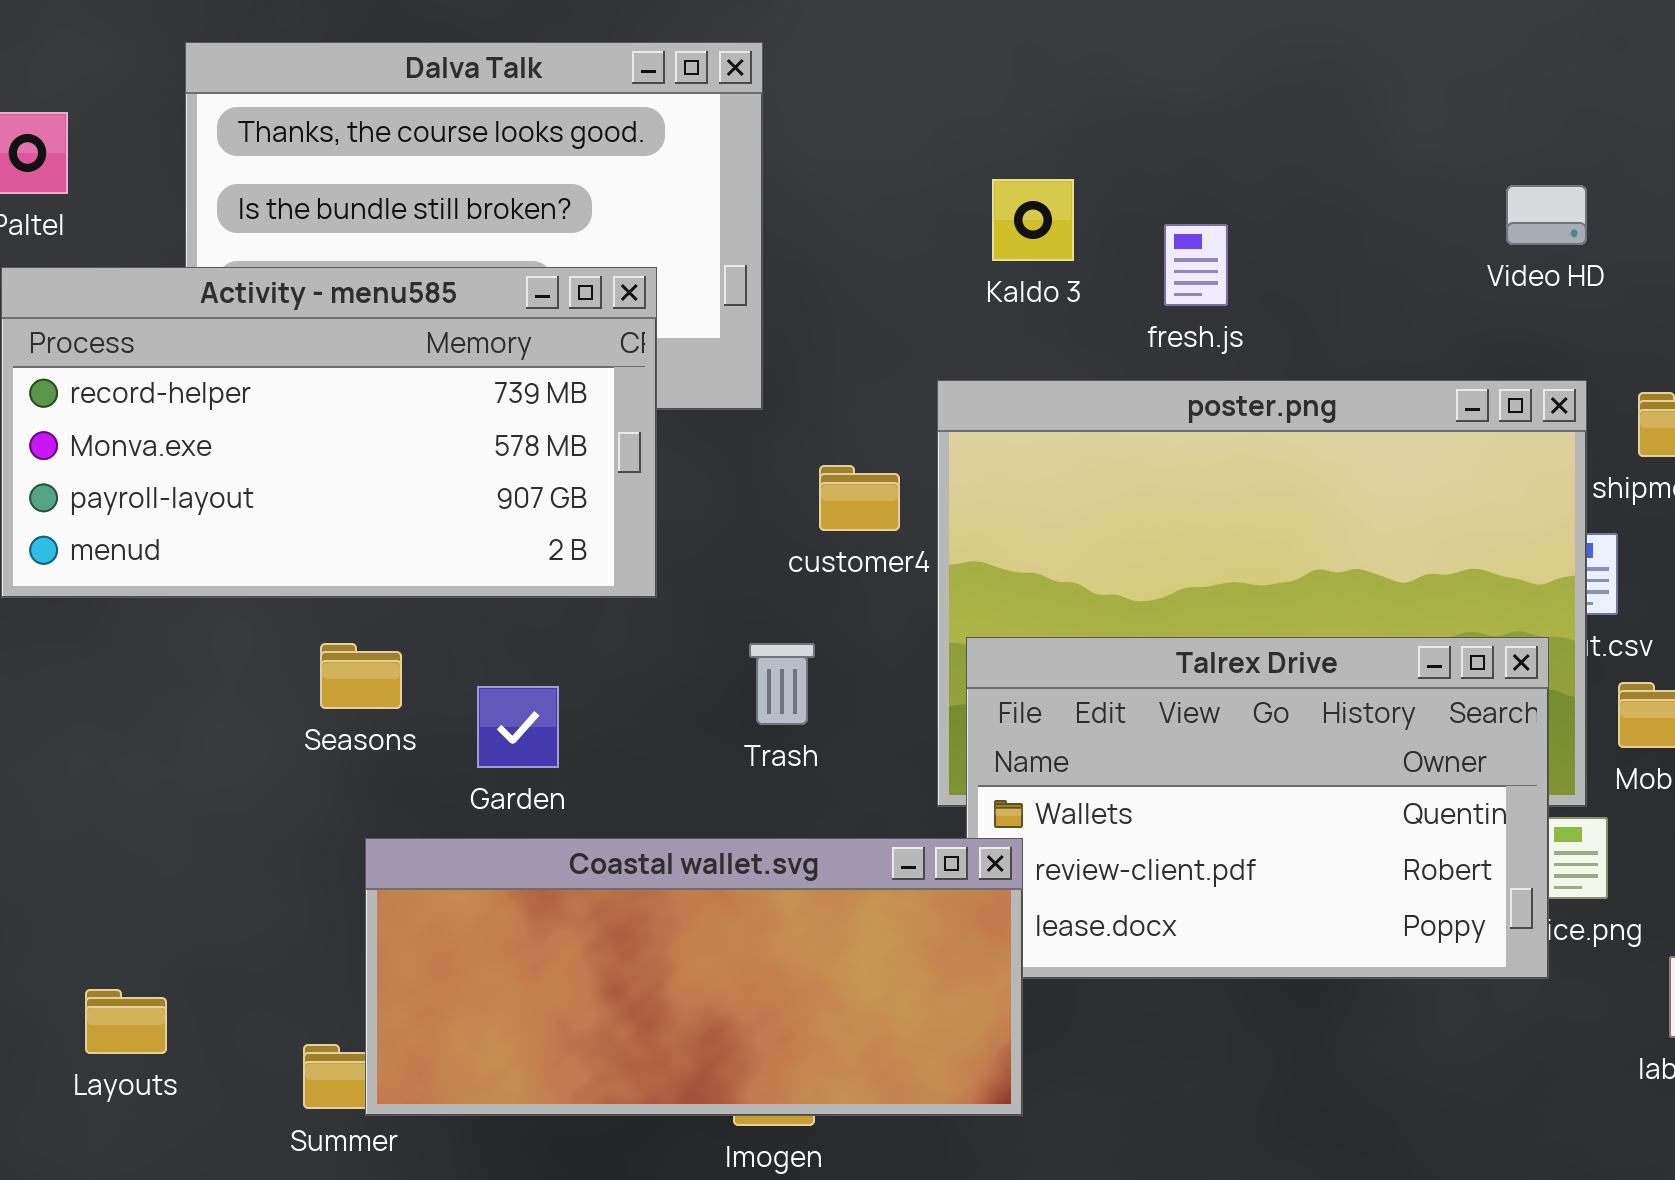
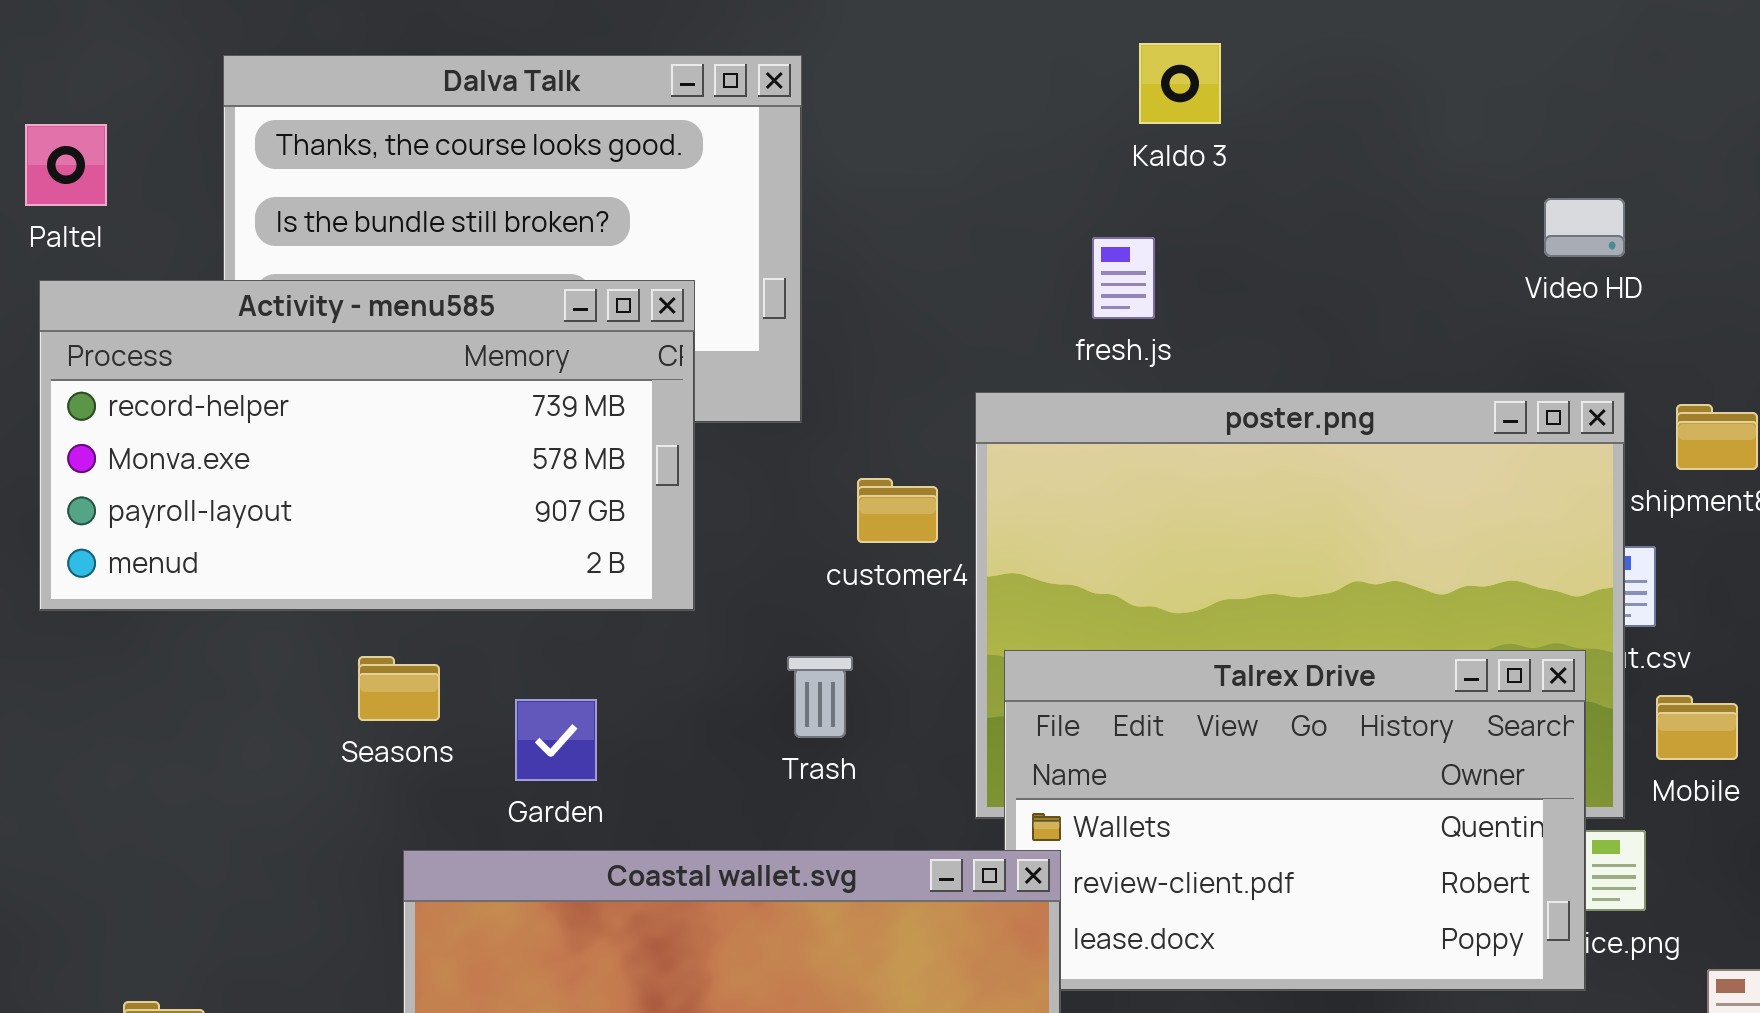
Kaldo 3: [992,179,1074,261] -> [1139,43,1221,124], moved
fresh.js: [1164,224,1228,306] -> [1092,237,1155,319], moved

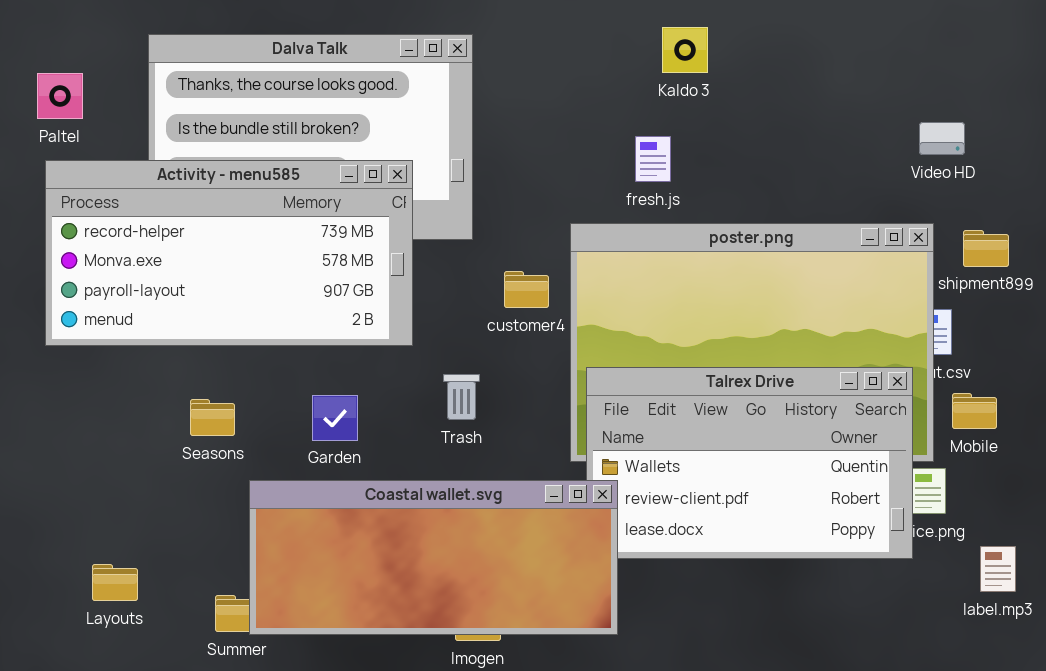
Video HD: [1544,198,1625,257] -> [919,122,965,155], moved
Seasons: [358,656,440,721] -> [190,399,235,436], moved
Trash: [787,656,853,738] -> [443,374,480,420], moved

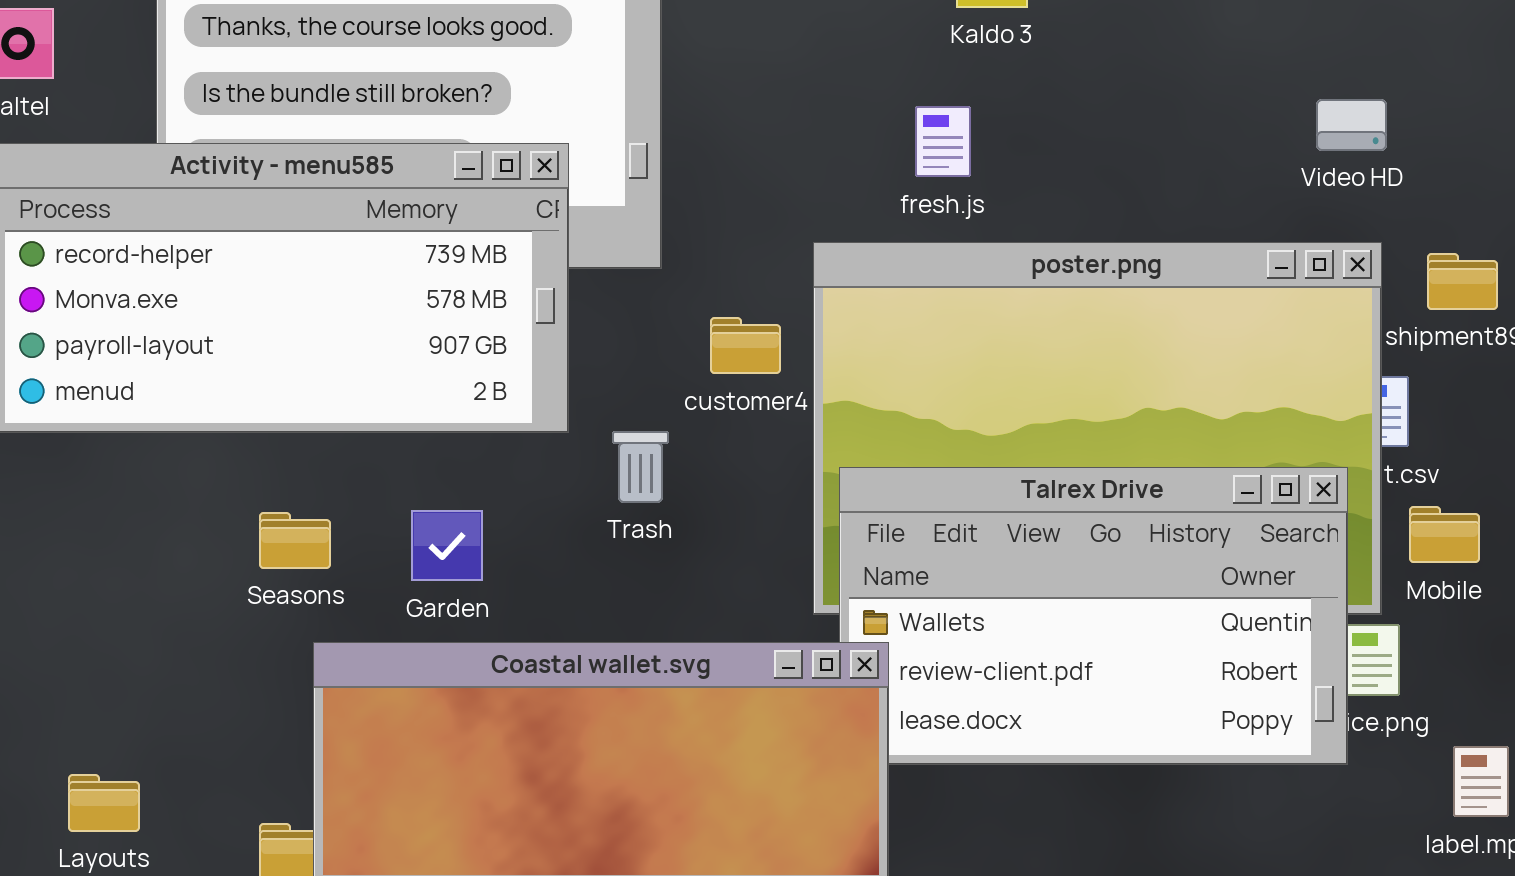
Video HD: [919,122,965,155] -> [1316,99,1387,151], moved
Trash: [443,374,480,420] -> [612,431,669,503], moved
Seasons: [190,399,235,436] -> [259,512,331,569], moved

